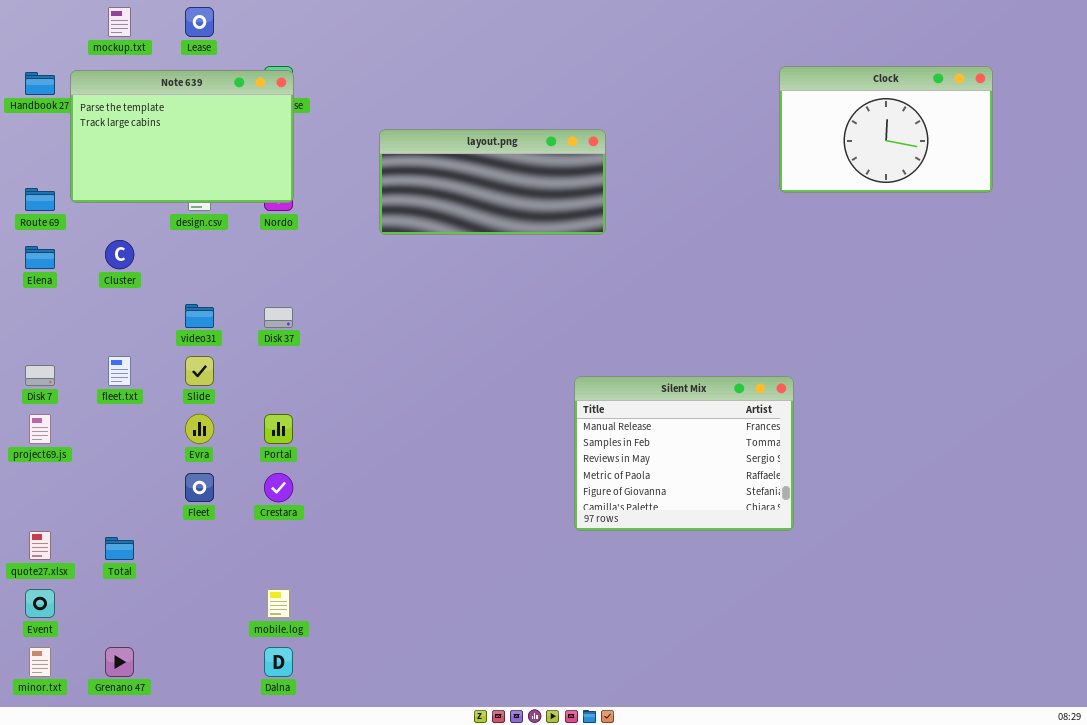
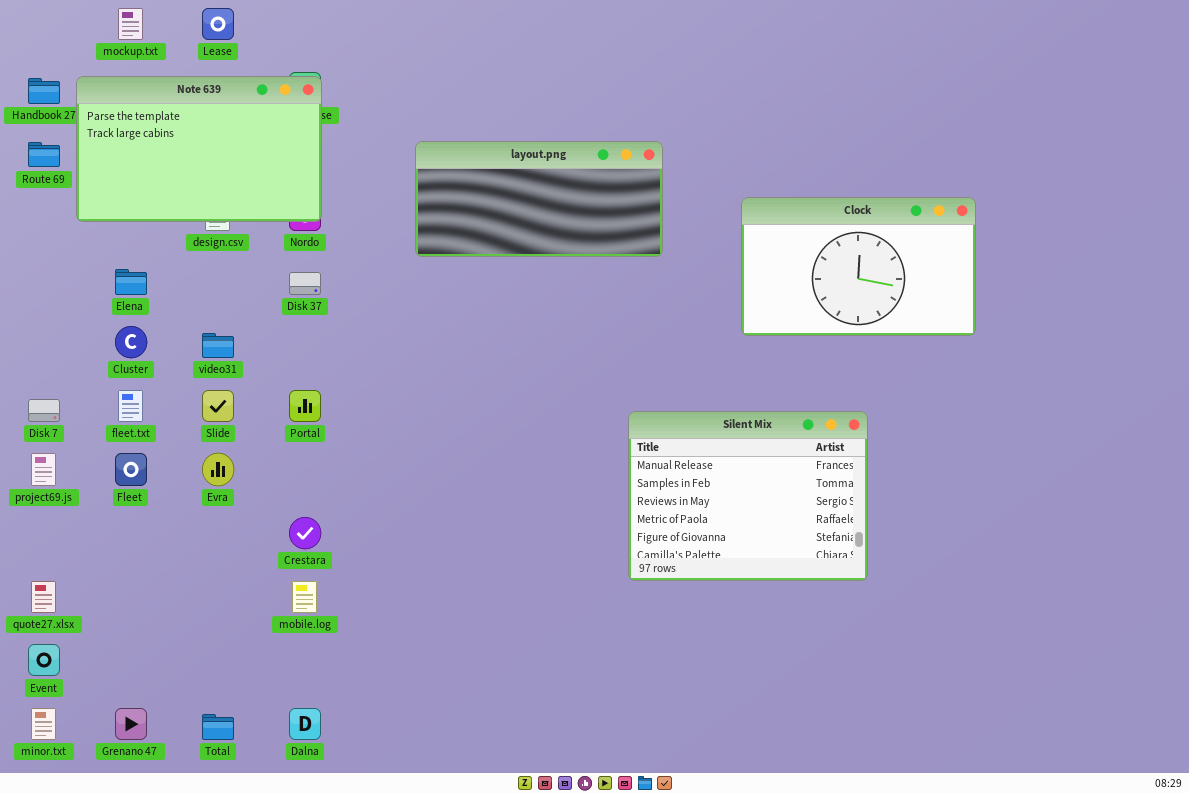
Clock: [779,66,993,193] -> [741,197,976,336], moved
Route 69: [25,188,55,211] -> [28,142,60,167], moved
Cluster: [105,240,134,269] -> [115,326,147,358], moved
Elena: [25,246,55,269] -> [115,269,147,295], moved
Disk 37: [264,307,293,328] -> [289,272,321,295], moved
Portal: [264,414,293,444] -> [289,390,321,422], moved
Fleet: [185,473,214,502] -> [115,453,147,486], moved
Total: [105,537,134,560] -> [202,714,234,740], moved
mobile.log: [267,589,290,618] -> [292,581,317,613], moved

